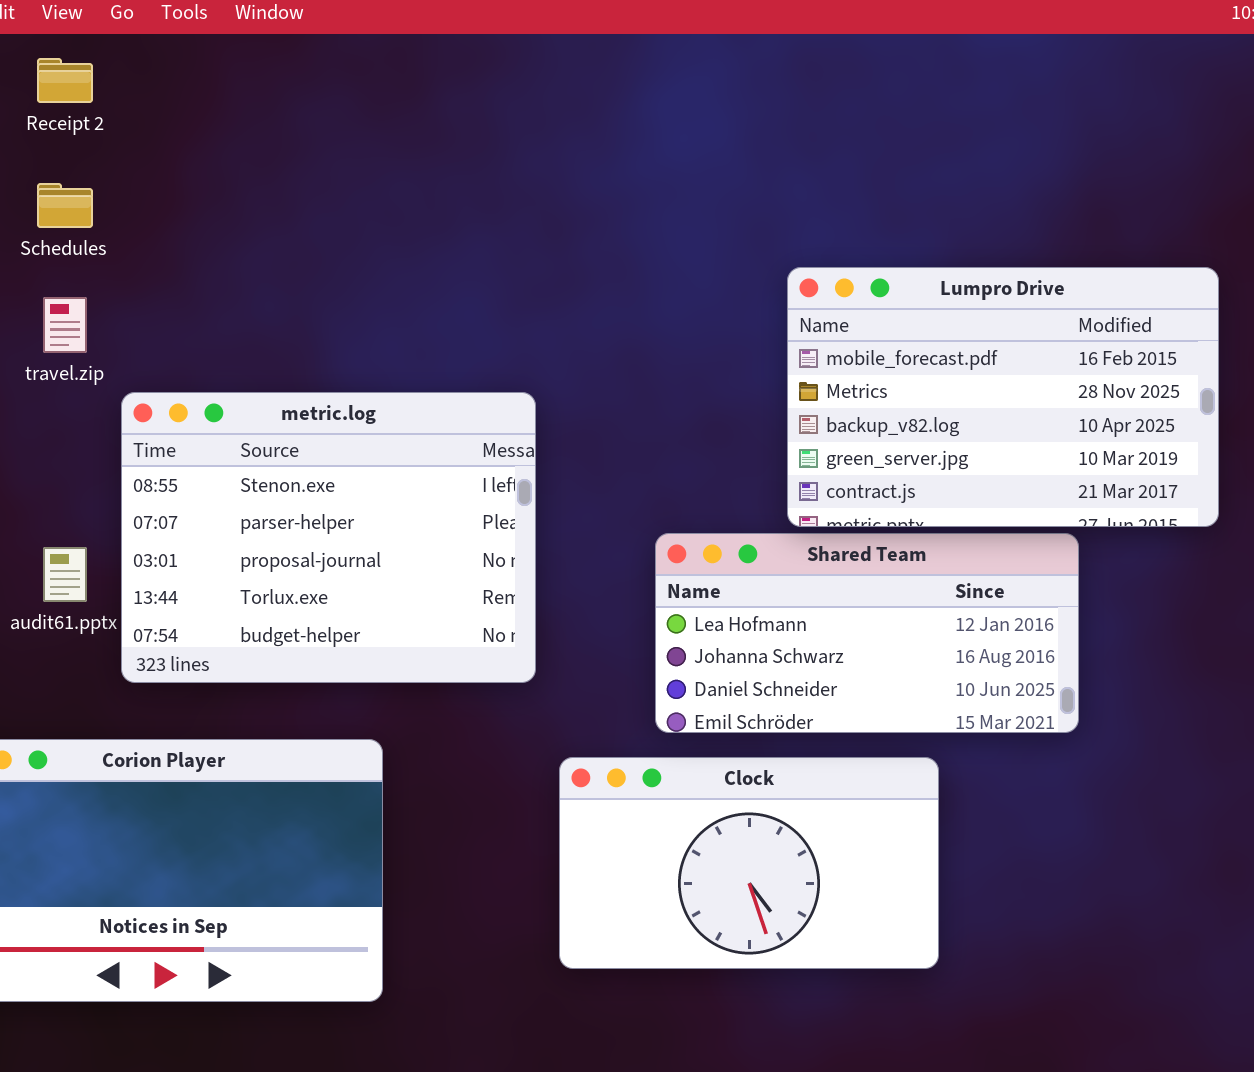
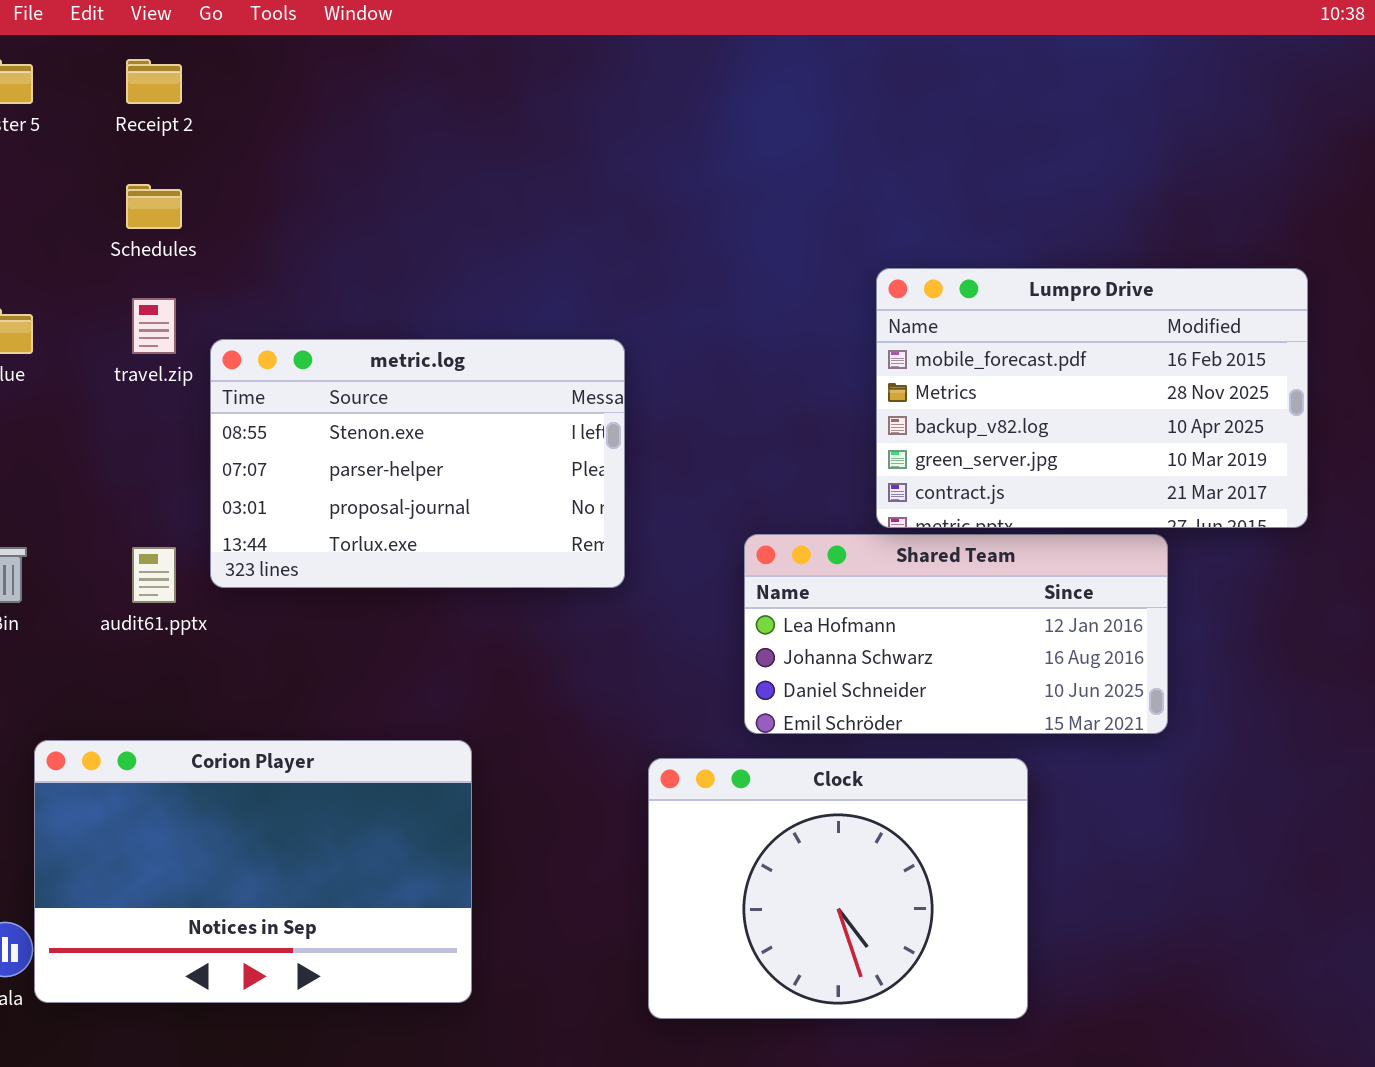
metric.log: [121,392,536,683] -> [210,339,625,588], moved, resized
Clock: [559,757,939,969] -> [648,758,1028,1019], resized

